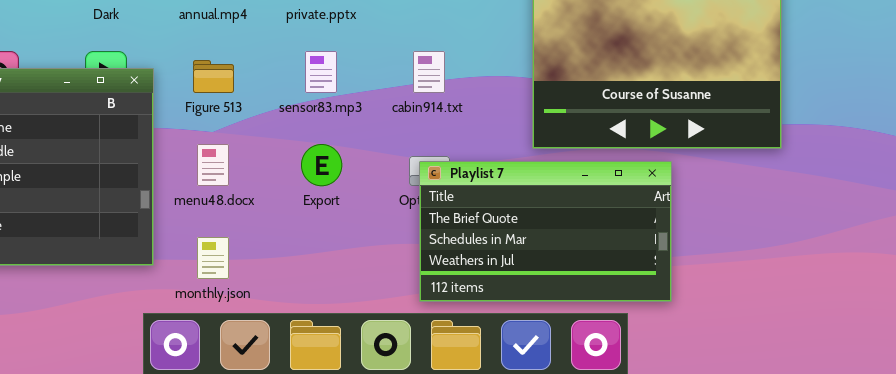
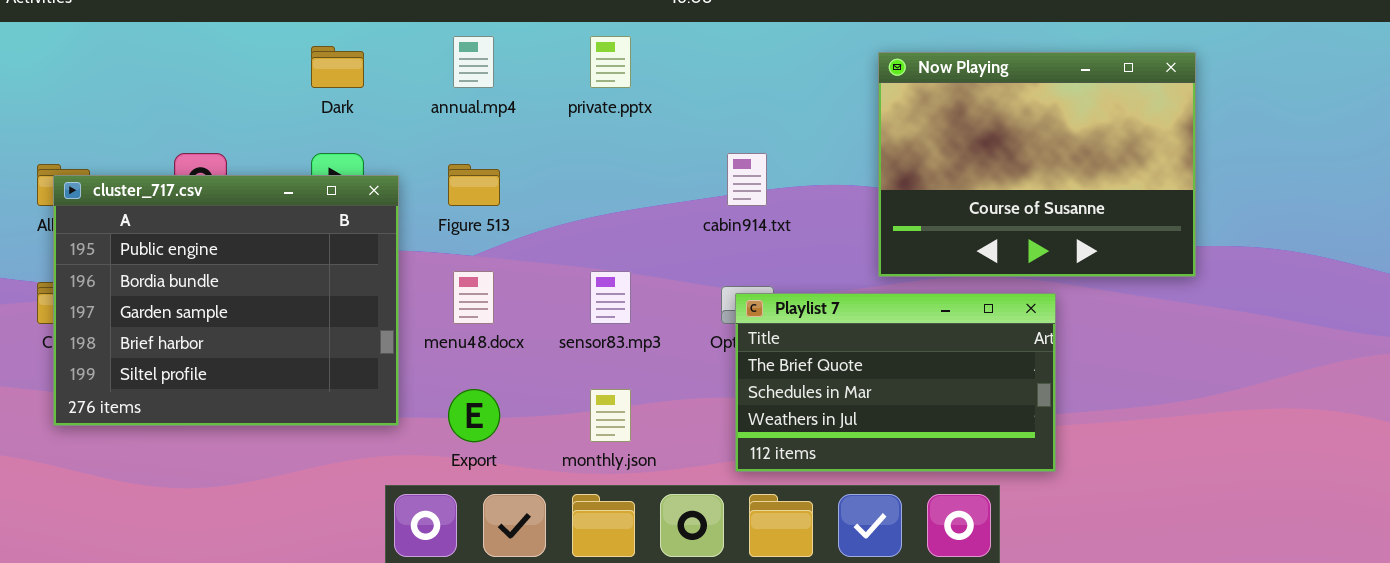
sensor83.mp3: [305,51,337,93] -> [590,271,631,324], moved
Export: [301,144,342,186] -> [448,389,500,442], moved
monthly.json: [197,237,229,279] -> [590,389,631,442], moved

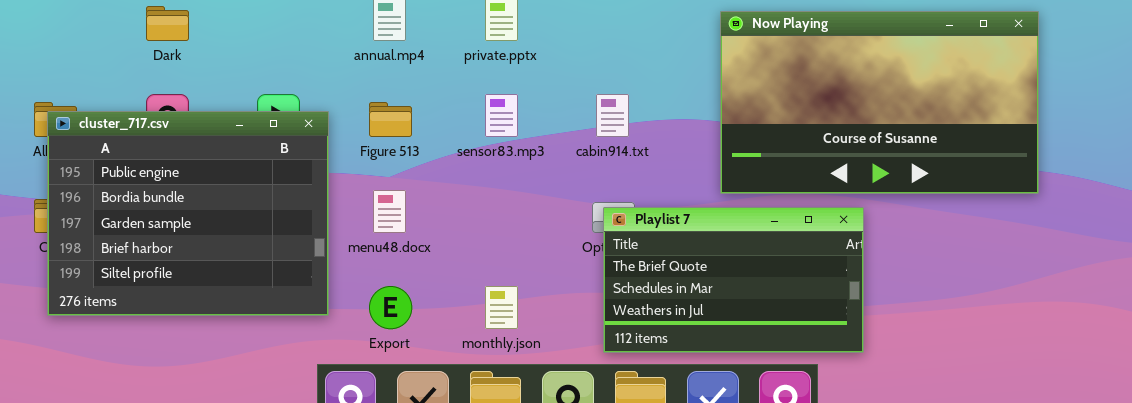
Dark: [311,46,364,88] -> [146,6,189,41], moved
Now Playing: [878,52,1196,277] -> [720,11,1039,194], resized
sensor83.mp3: [590,271,631,324] -> [485,94,518,137], moved

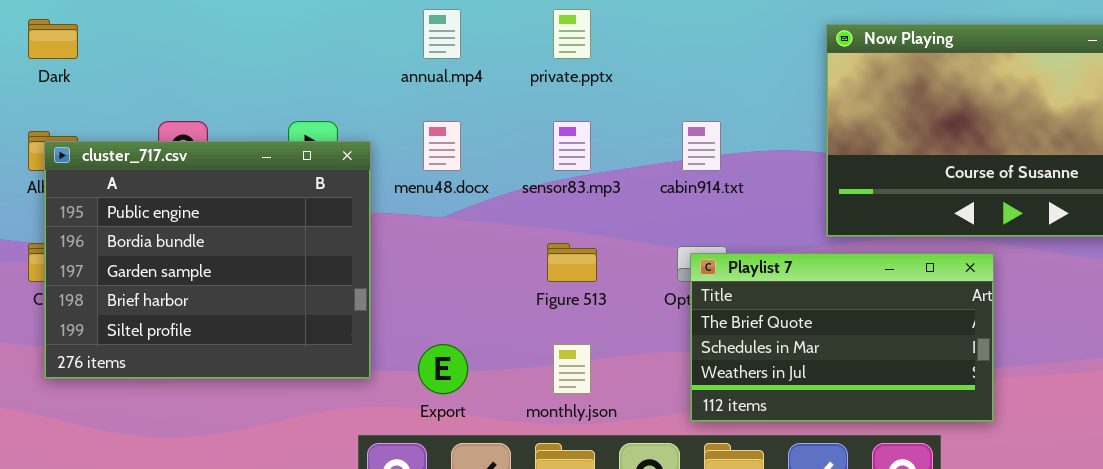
Dark: [146,6,189,41] -> [28,19,78,59], moved
Figure 513: [369,102,412,137] -> [547,243,597,282], moved
menu48.docx: [373,190,406,233] -> [423,121,461,171], moved

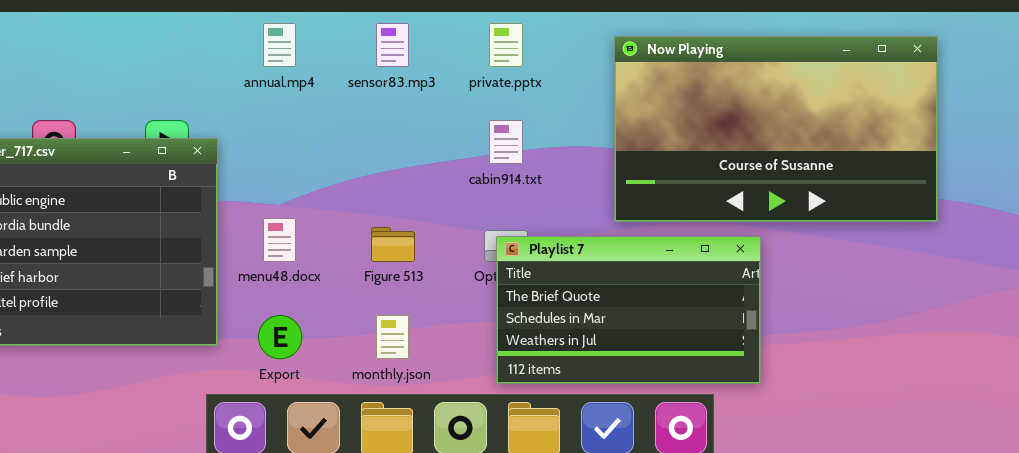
private.pptx: [553,9,591,59] -> [489,23,523,67], moved
menu48.docx: [423,121,461,171] -> [263,218,296,262], moved
sensor83.mp3: [553,121,591,171] -> [376,23,409,67], moved

